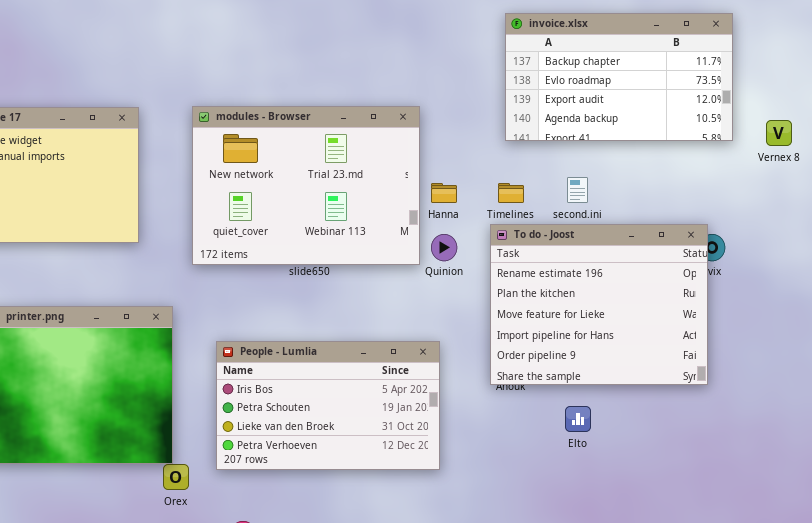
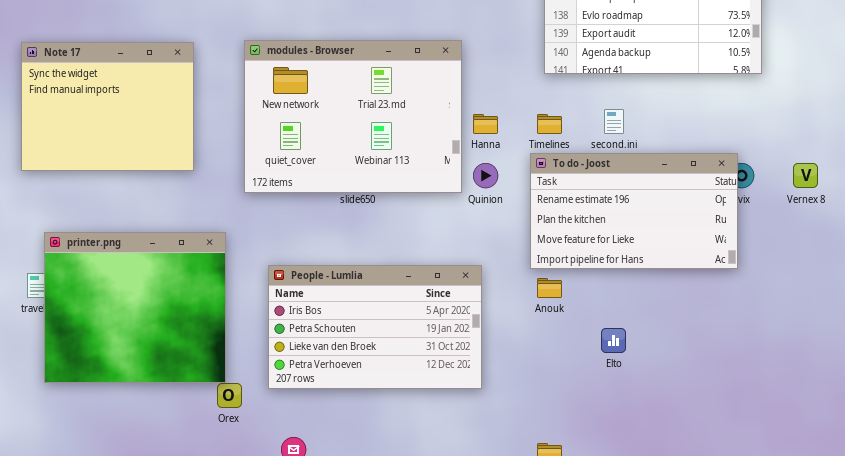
Vernex 8: [766,120,792,146] -> [793,163,818,188], moved
To do - Joost: [490,224,708,385] -> [530,153,738,269], resized

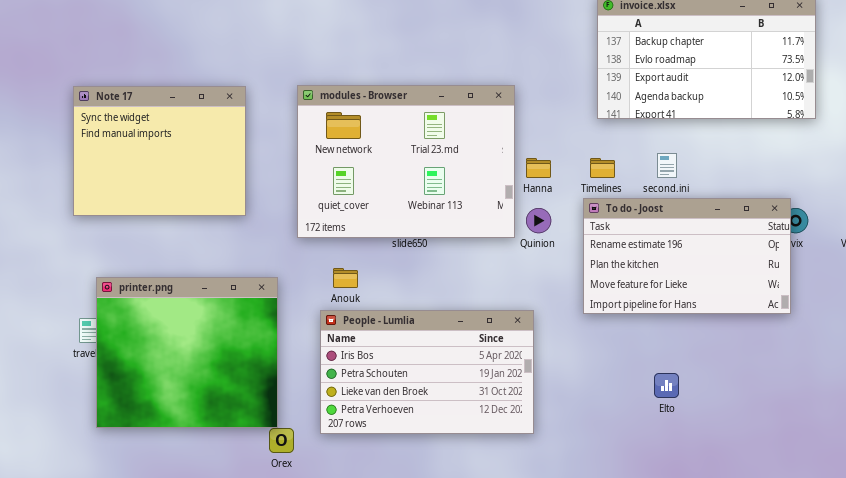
Anouk: [537,278,562,298] -> [333,268,358,288], moved

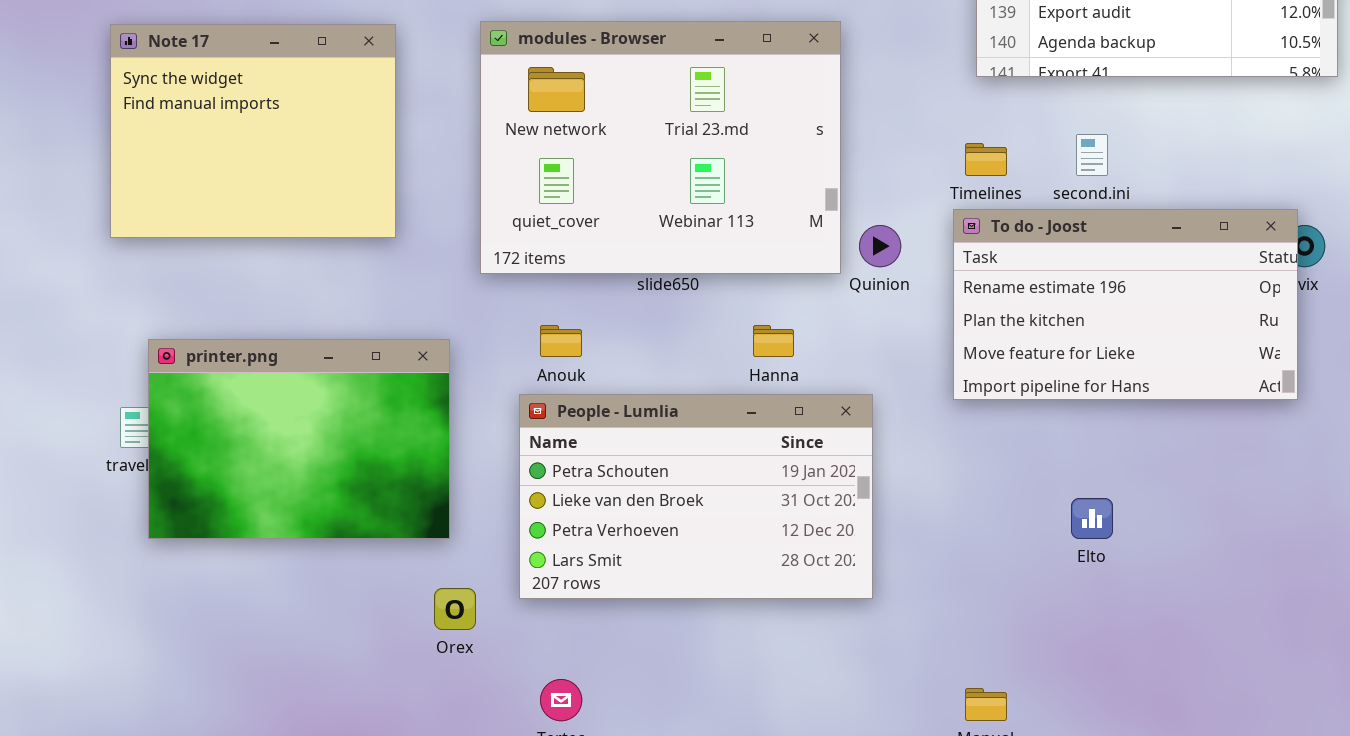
Hanna: [526,158,551,178] -> [753,325,794,357], moved
printer.png: [96,277,278,428] -> [148,339,450,539], resized
People - Lumlia: [320,310,534,434] -> [519,394,873,599], scrolled down 1 row

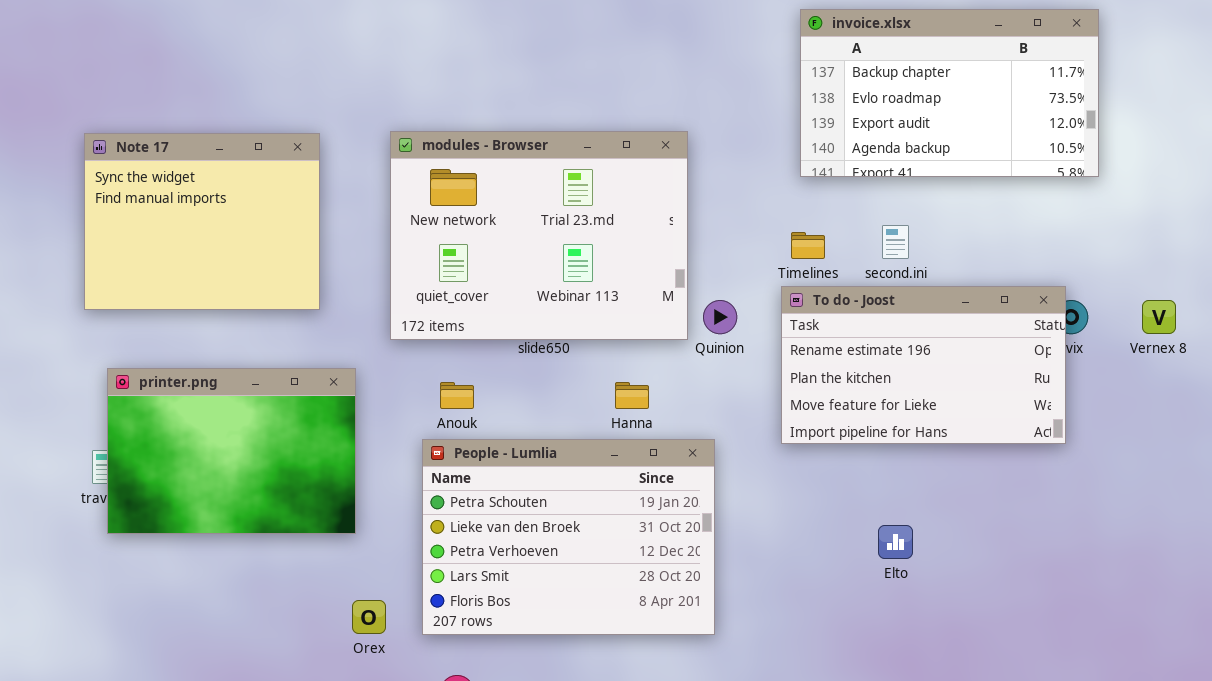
printer.png: [148,339,450,539] -> [107,368,356,534], moved
People - Lumlia: [519,394,873,599] -> [422,439,715,635], resized

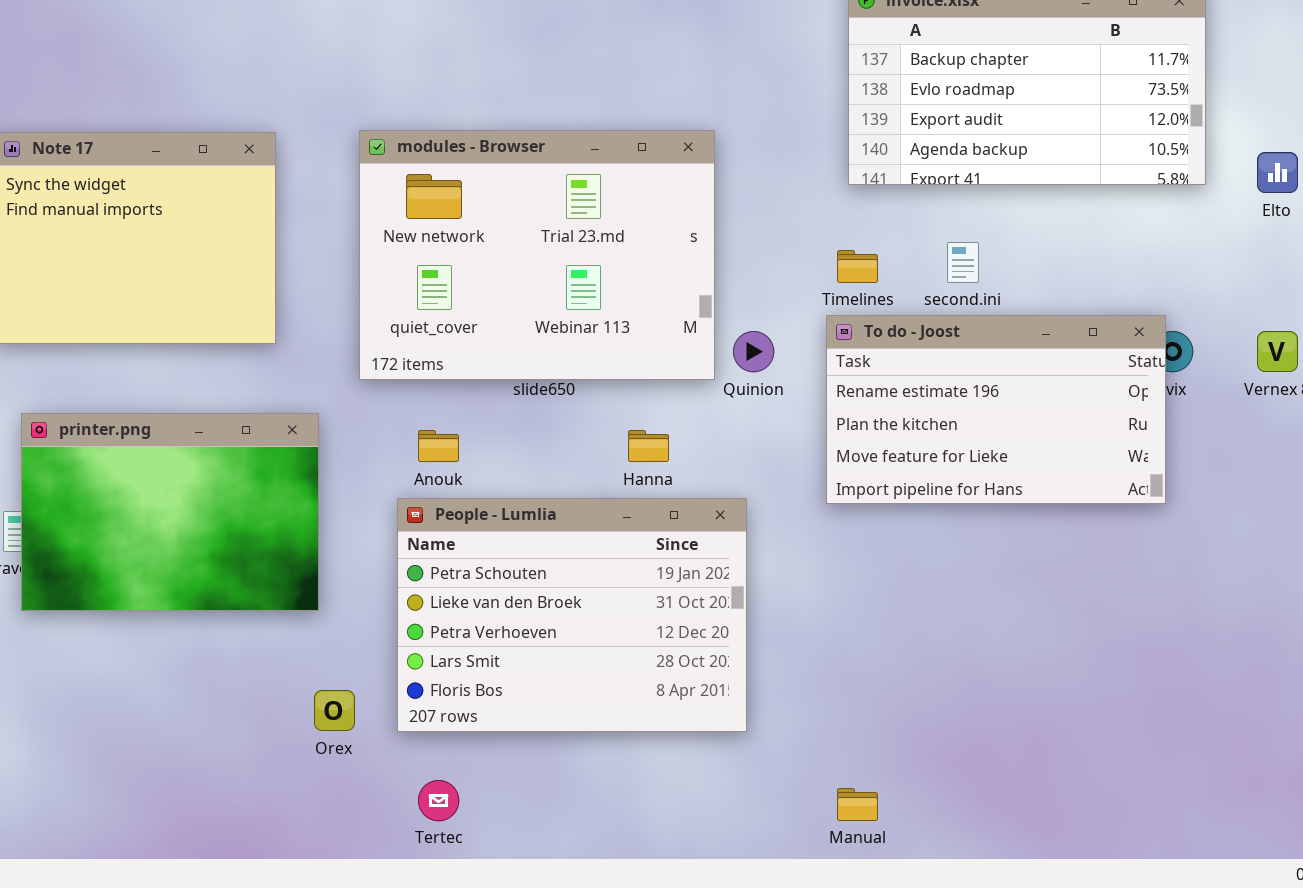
Elto: [878,525,913,559] -> [1257,152,1298,193], moved

